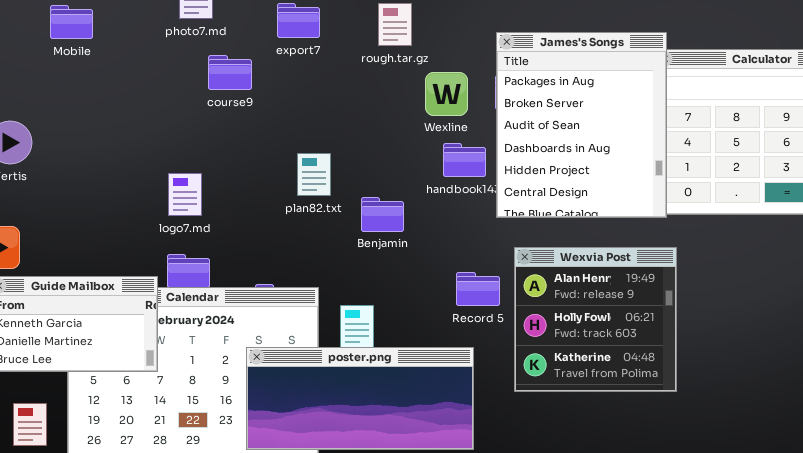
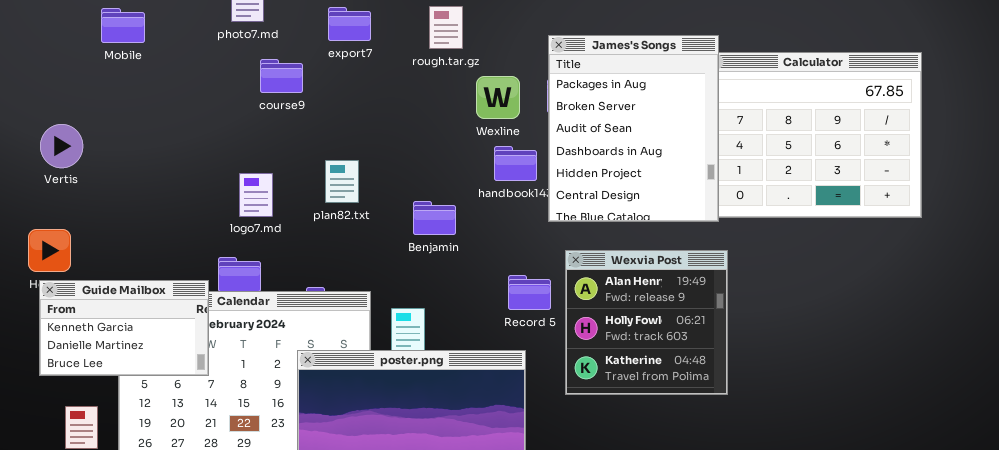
plan82.txt: [297,153,331,196] -> [325,160,359,203], moved
logo7.md: [168,173,202,216] -> [239,173,273,217], moved

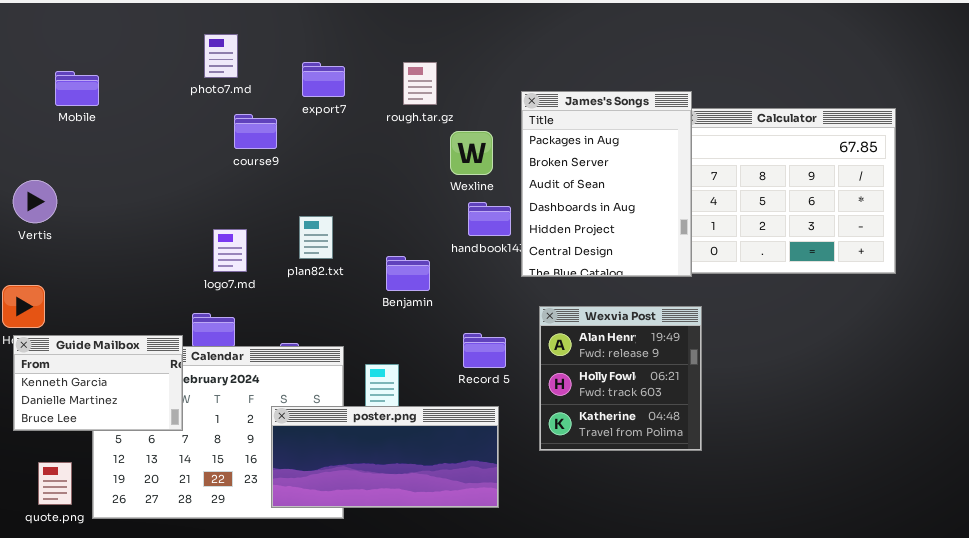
Mobile: [101,8,145,43] -> [55,71,99,106], moved
Record 5: [508,275,551,310] -> [463,333,506,368], moved

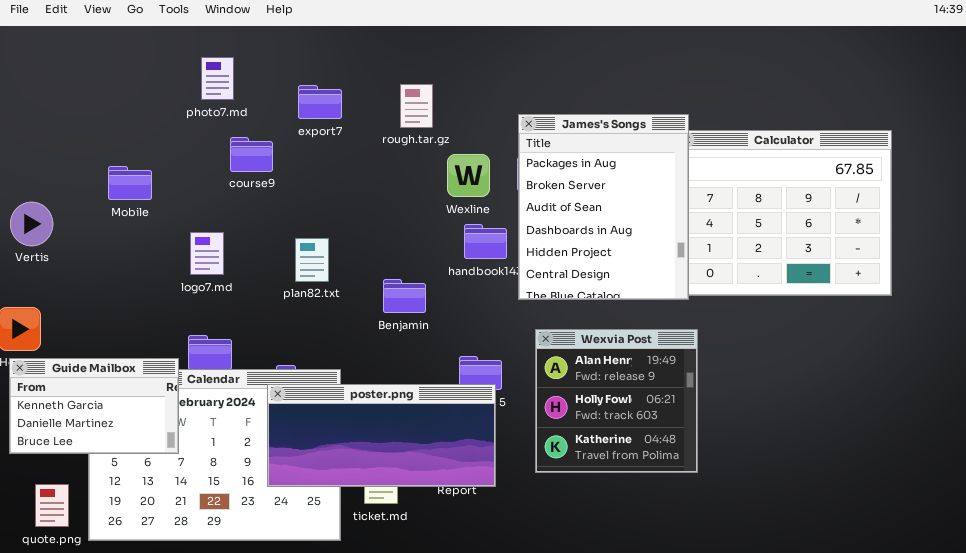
Mobile: [55,71,99,106] -> [108,166,152,200], moved
logo7.md: [213,229,247,272] -> [190,232,224,275], moved
poster.png: [271,406,499,508] -> [267,384,496,487], moved

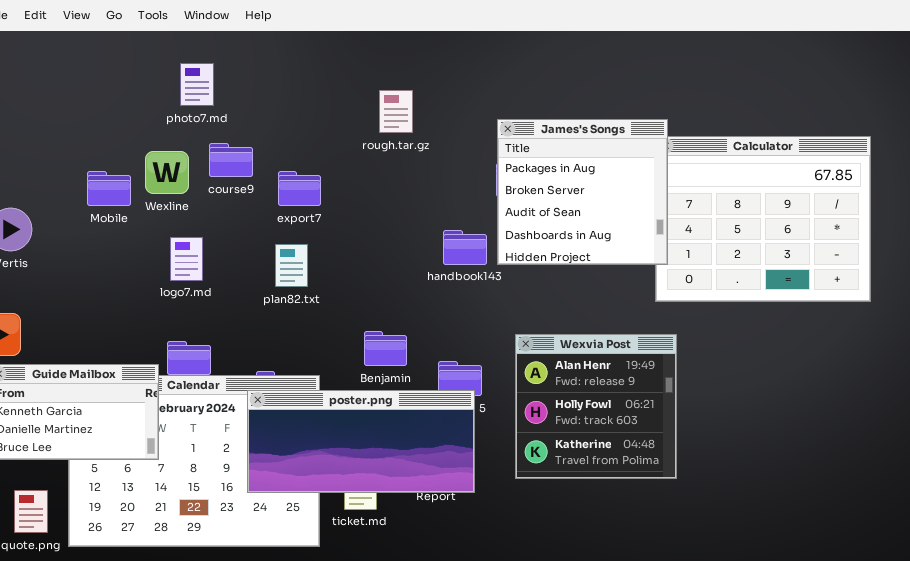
export7: [298,85,342,119] -> [278,171,321,206], moved
James's Songs: [518,114,689,300] -> [497,119,668,265], resized
Wexline: [447,154,490,197] -> [145,151,189,194], moved
Benjamin: [383,279,426,313] -> [364,331,407,366], moved

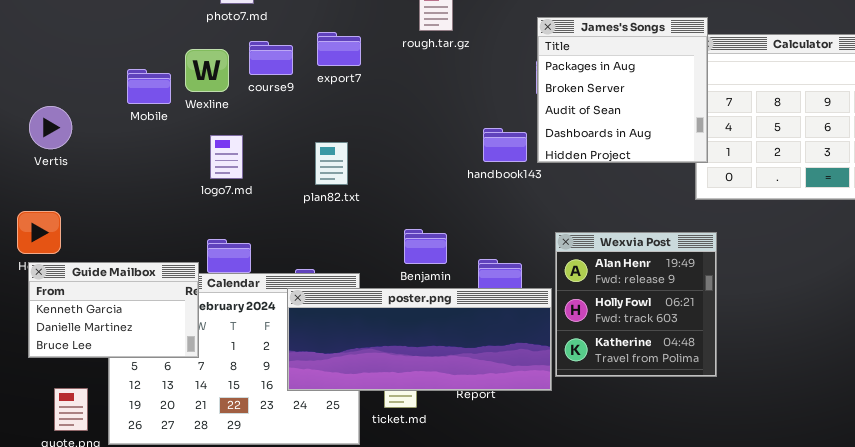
export7: [278,171,321,206] -> [317,32,361,66], moved
poster.png: [247,390,475,493] -> [287,288,552,391], resized

